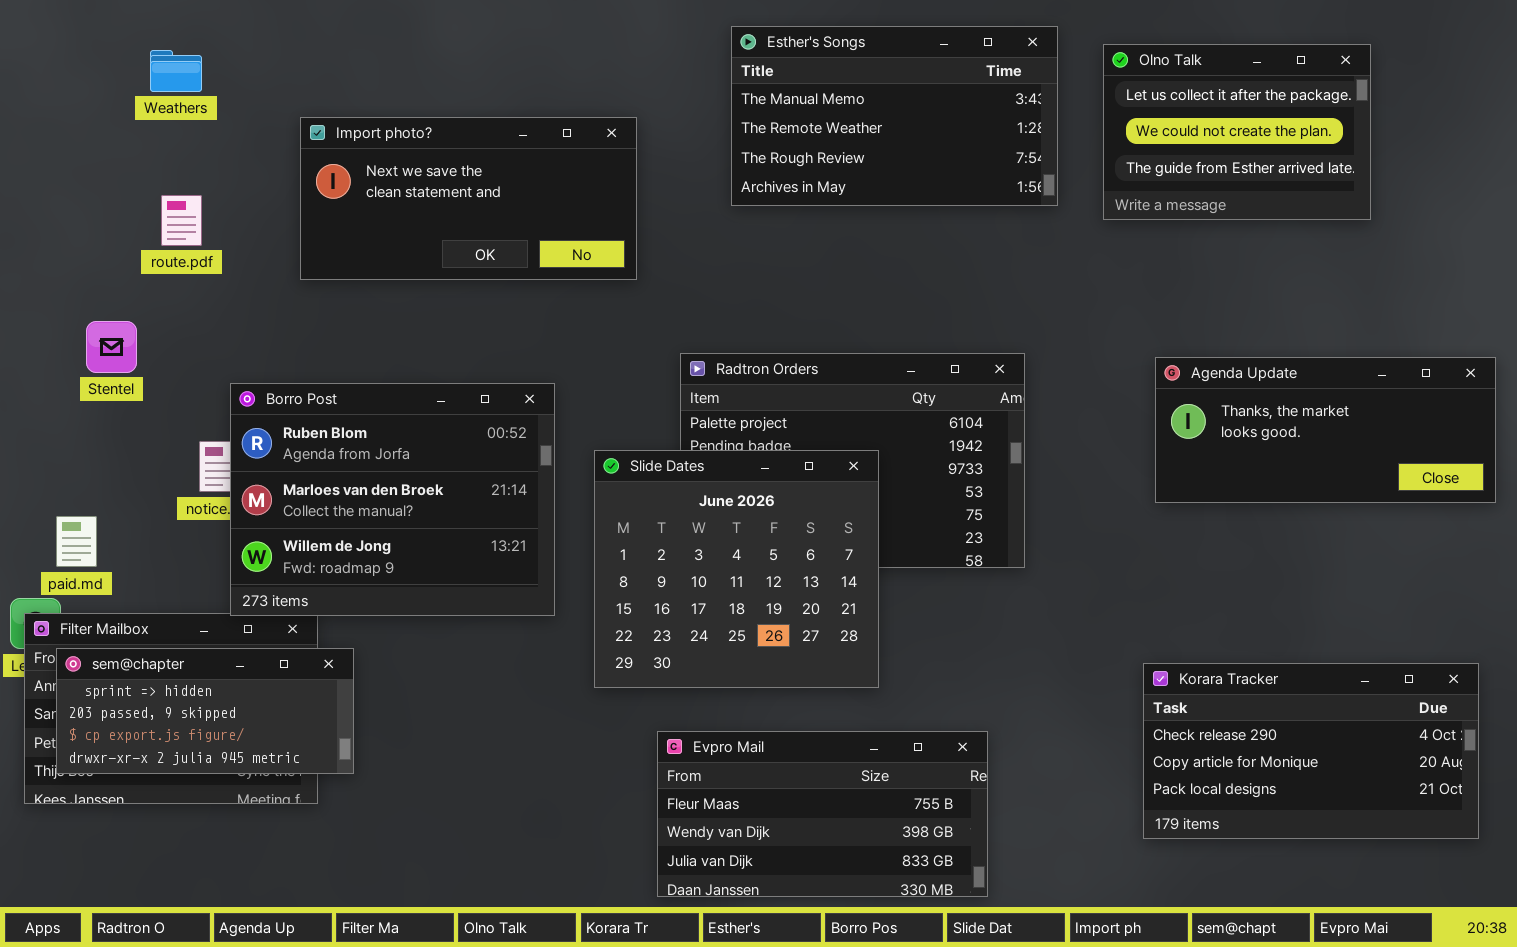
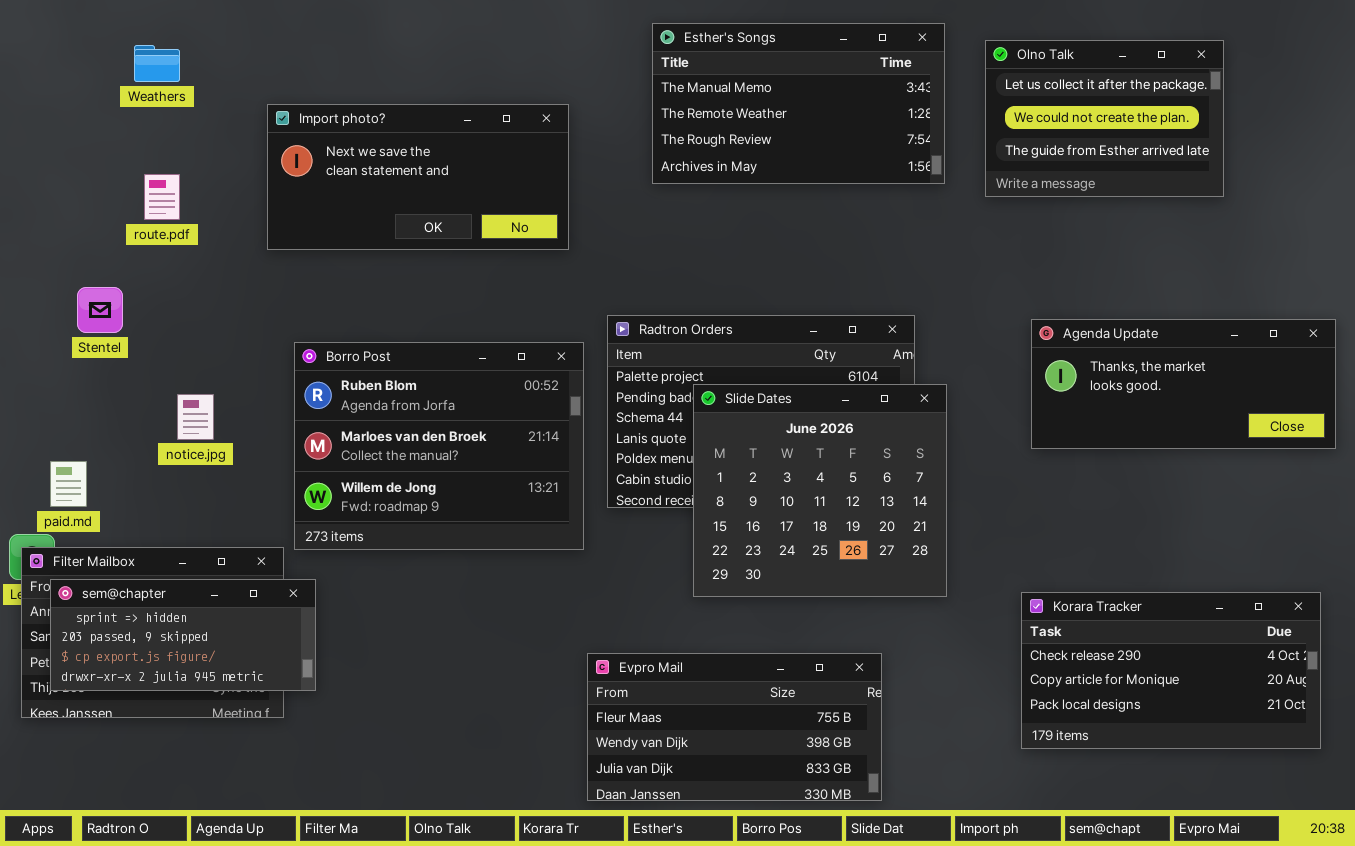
Borro Post: [230,383,555,616] -> [294,342,584,550], moved
Slide Dates: [594,450,879,688] -> [693,384,947,597], moved

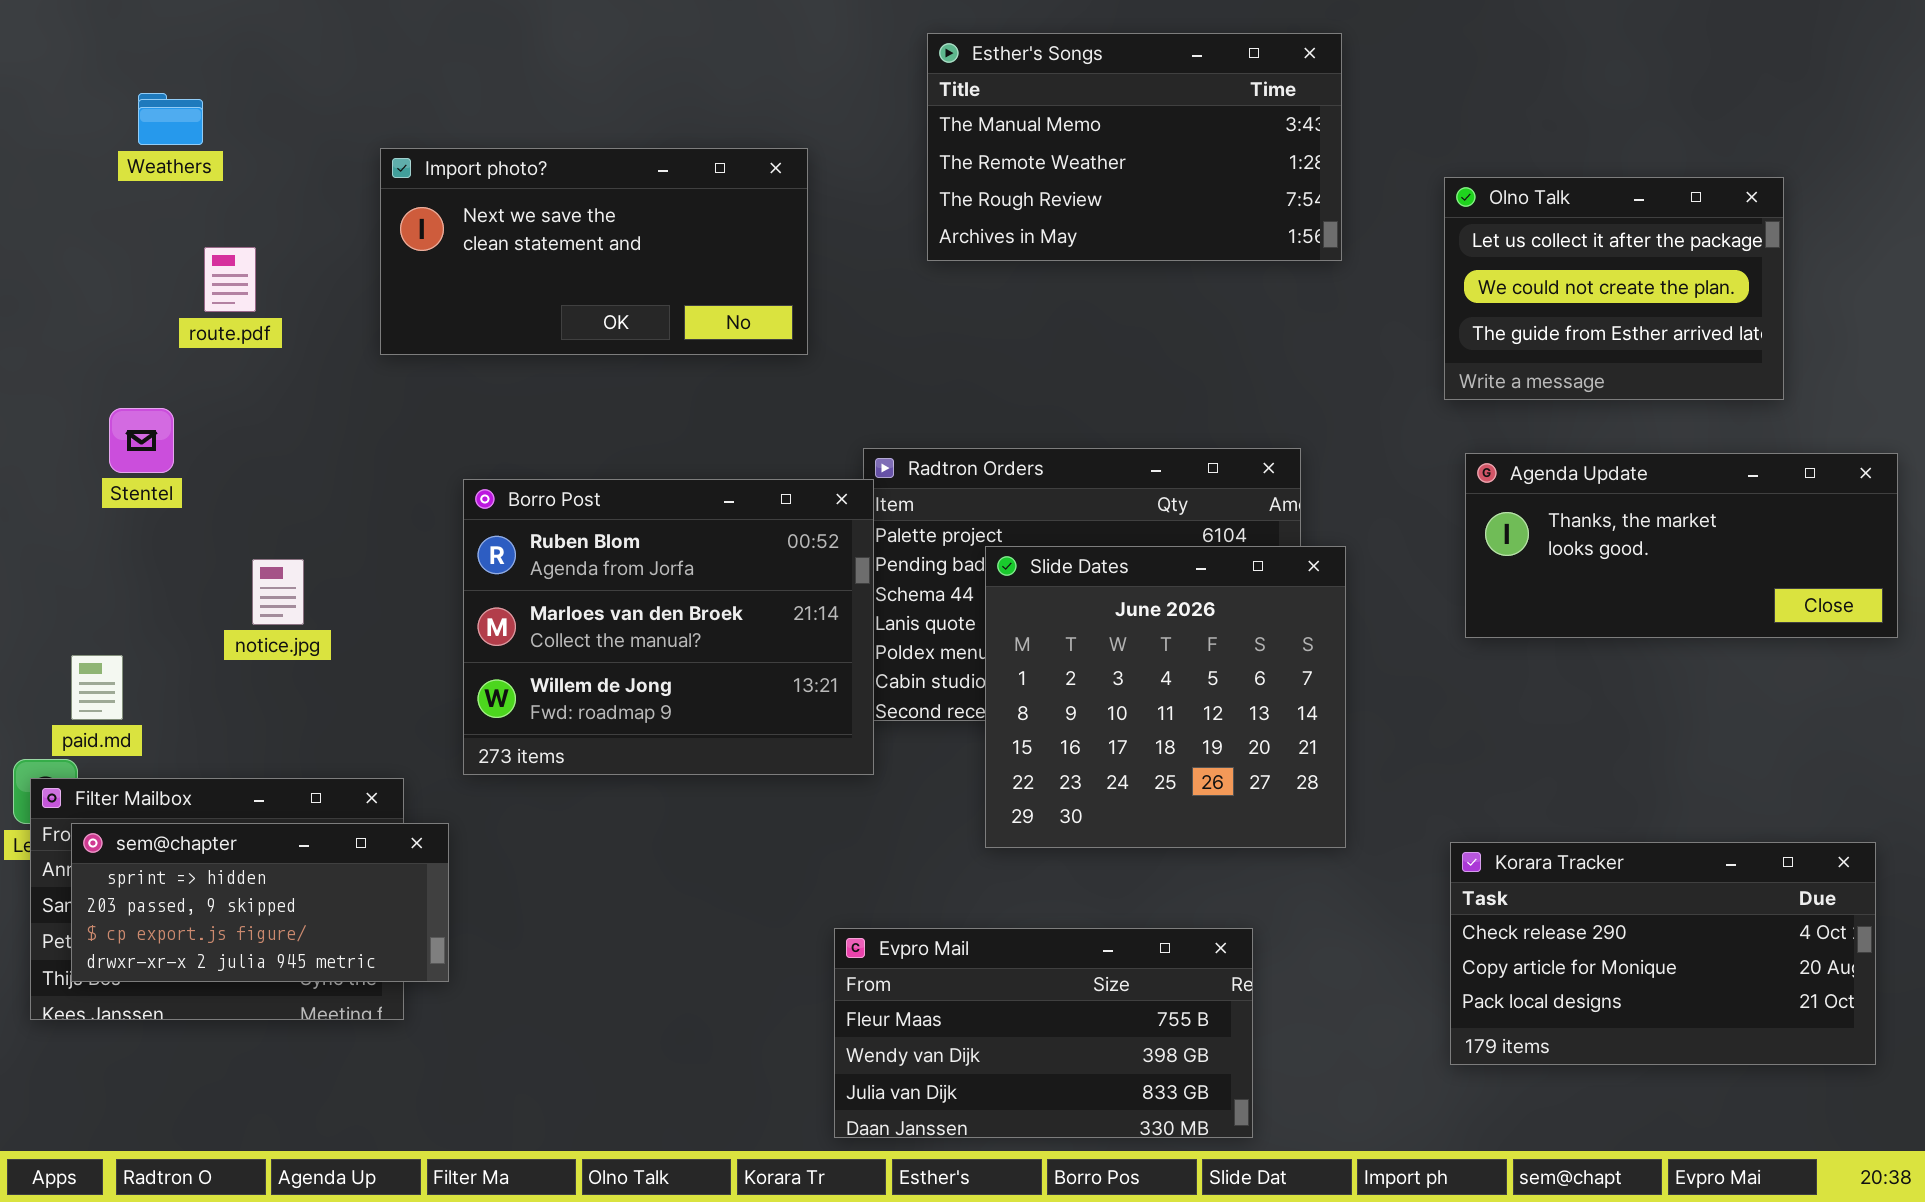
Olno Talk: [985,40,1224,197] -> [1444,177,1784,400], moved
Weathers: [134,45,180,82] -> [138,93,203,145], moved
Borro Post: [294,342,584,550] -> [463,479,874,775], moved

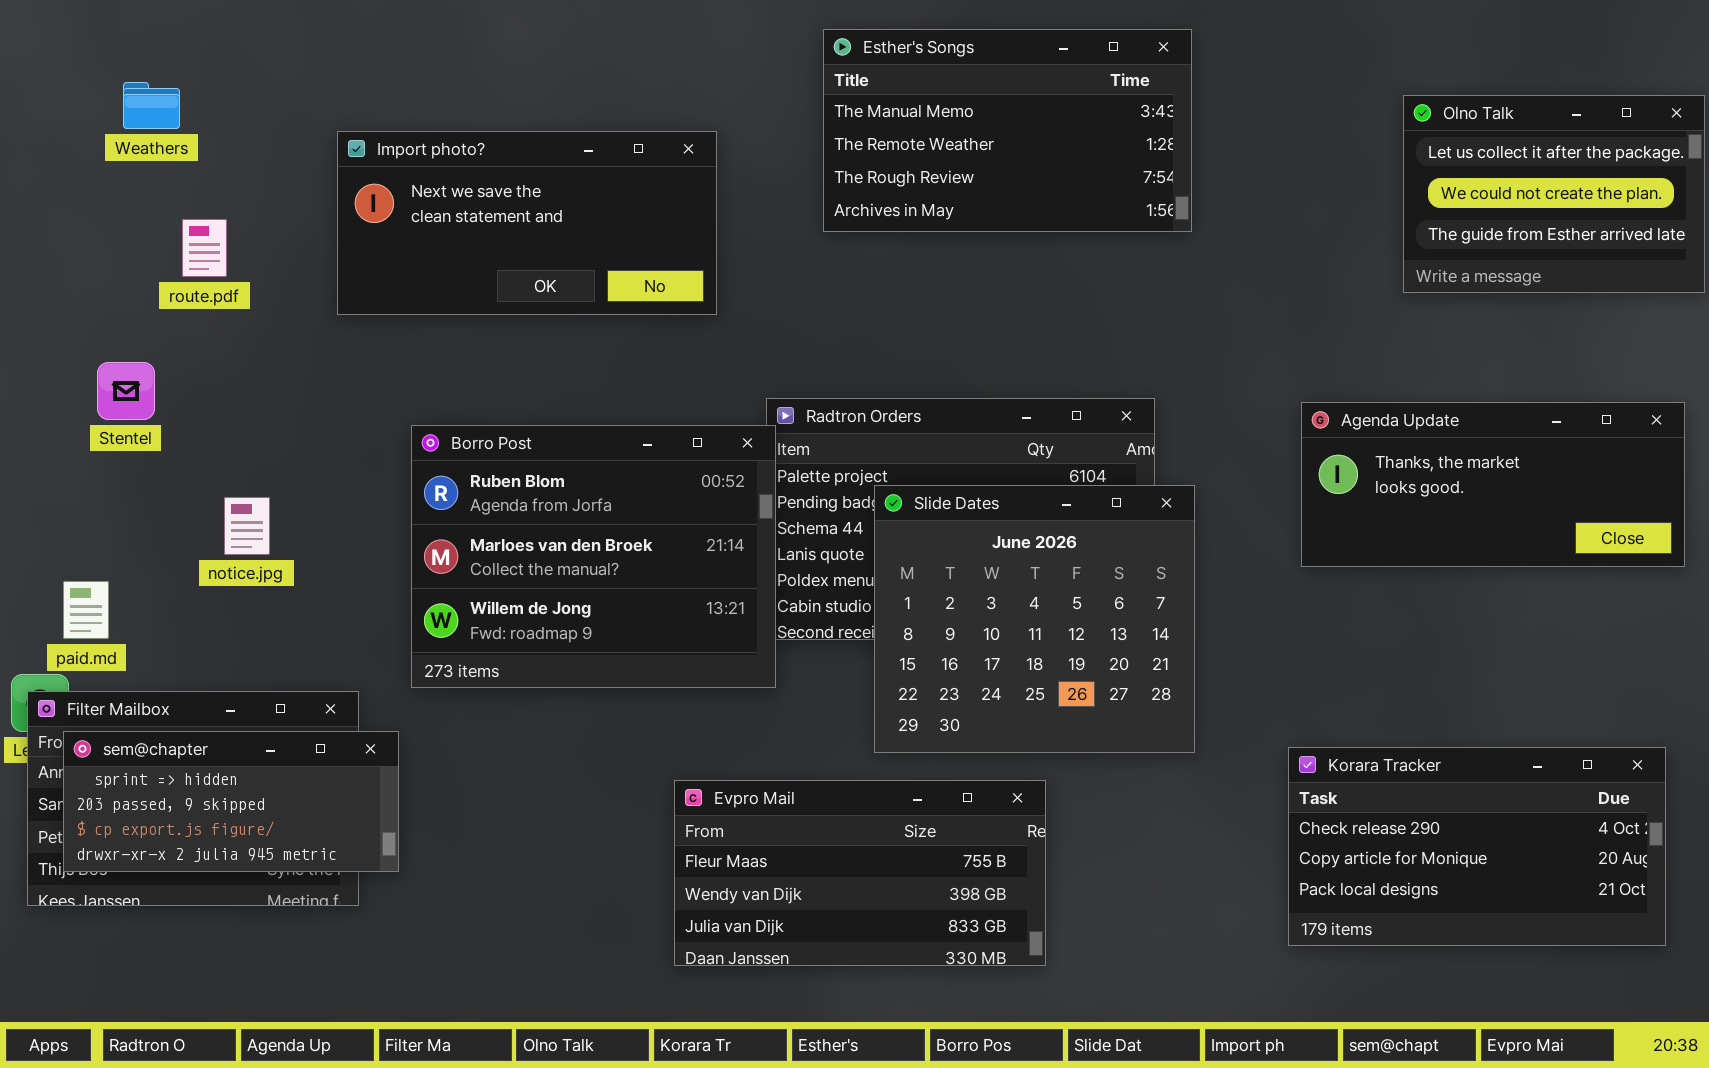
Olno Talk: [1444,177,1784,400] -> [1403,95,1705,293], moved
Evpro Mail: [834,928,1253,1138] -> [674,780,1046,966], moved

